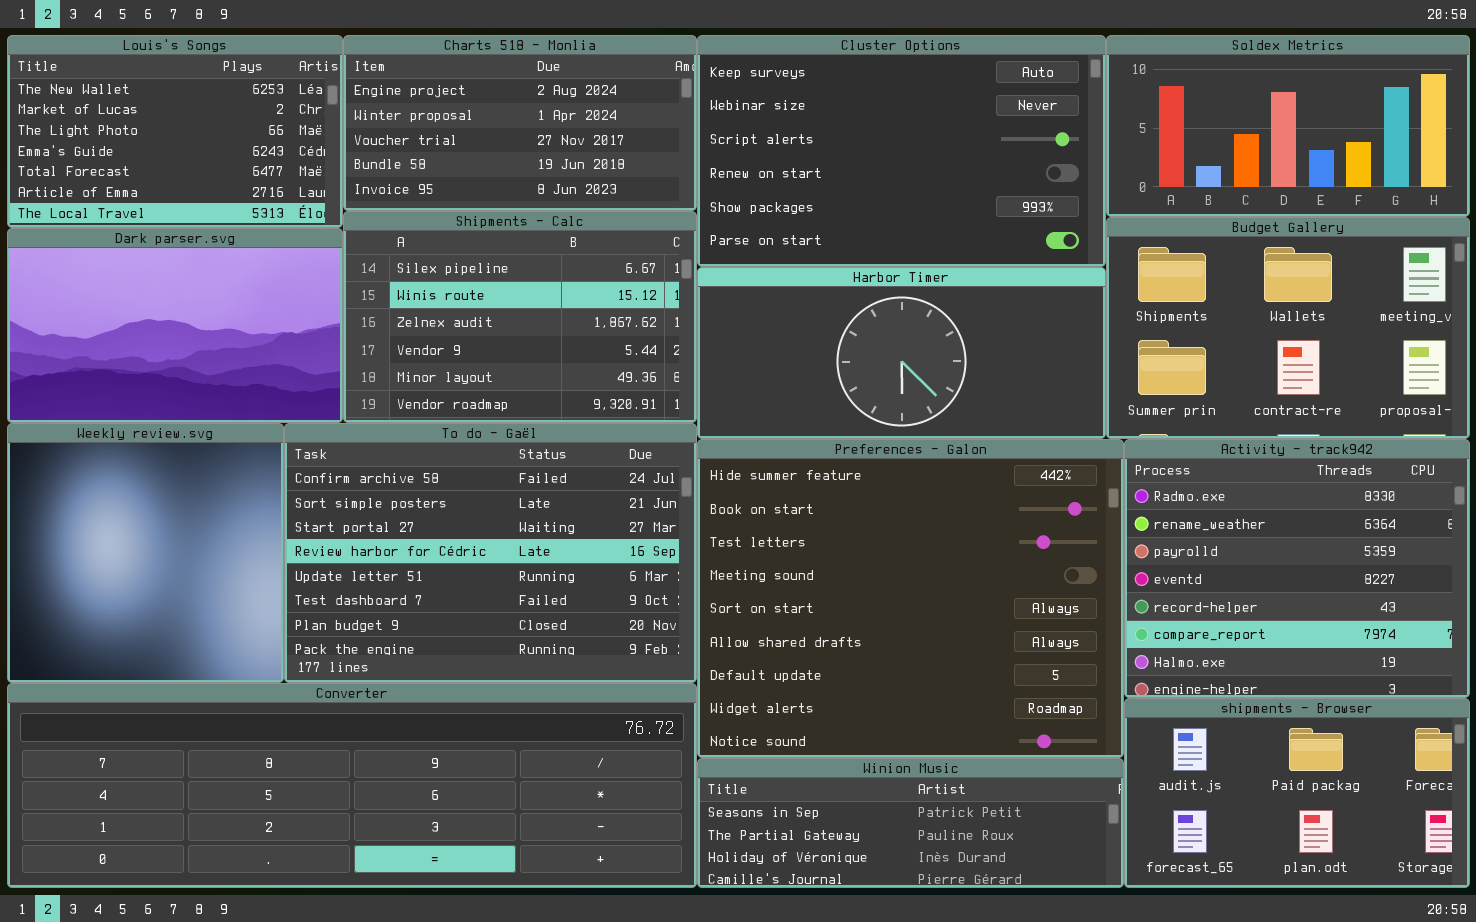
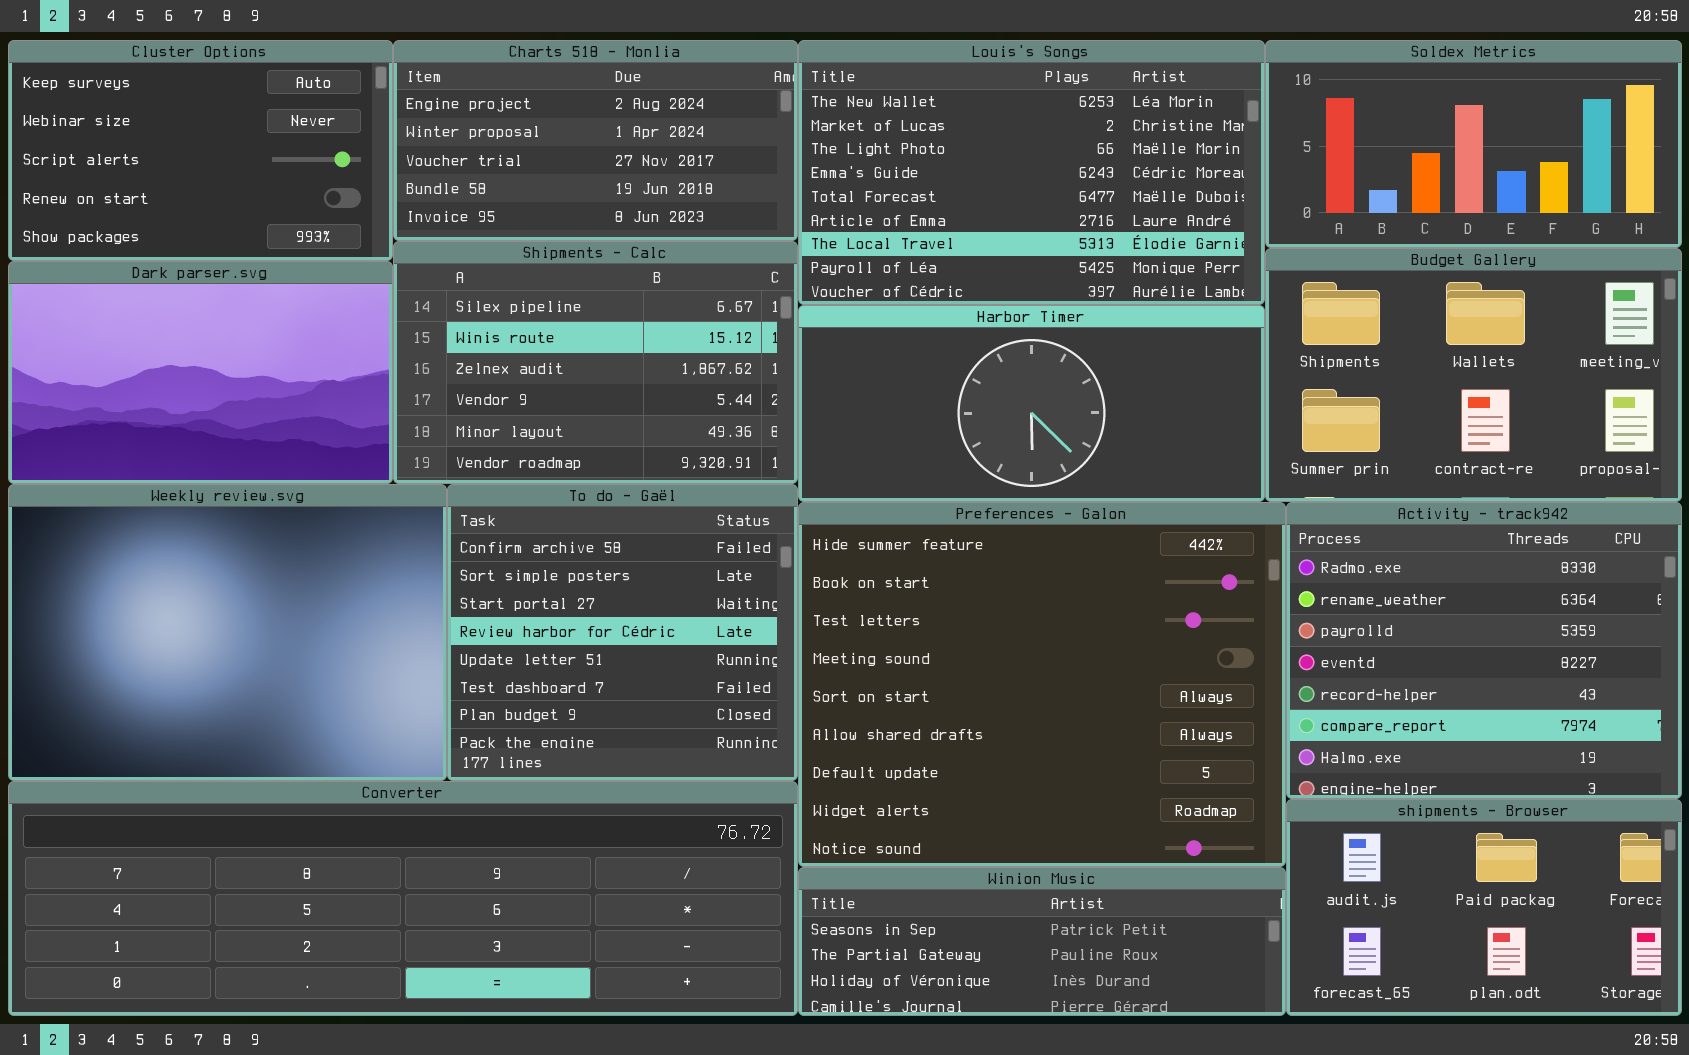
Louis's Songs: [7,35,343,228] -> [798,40,1265,305], moved, resized
Cluster Options: [697,35,1106,267] -> [8,40,393,261], moved, resized
Weekly review.svg: [7,423,284,683] -> [8,484,447,781], resized
To do - Gaël: [284,423,697,683] -> [447,484,798,781], resized

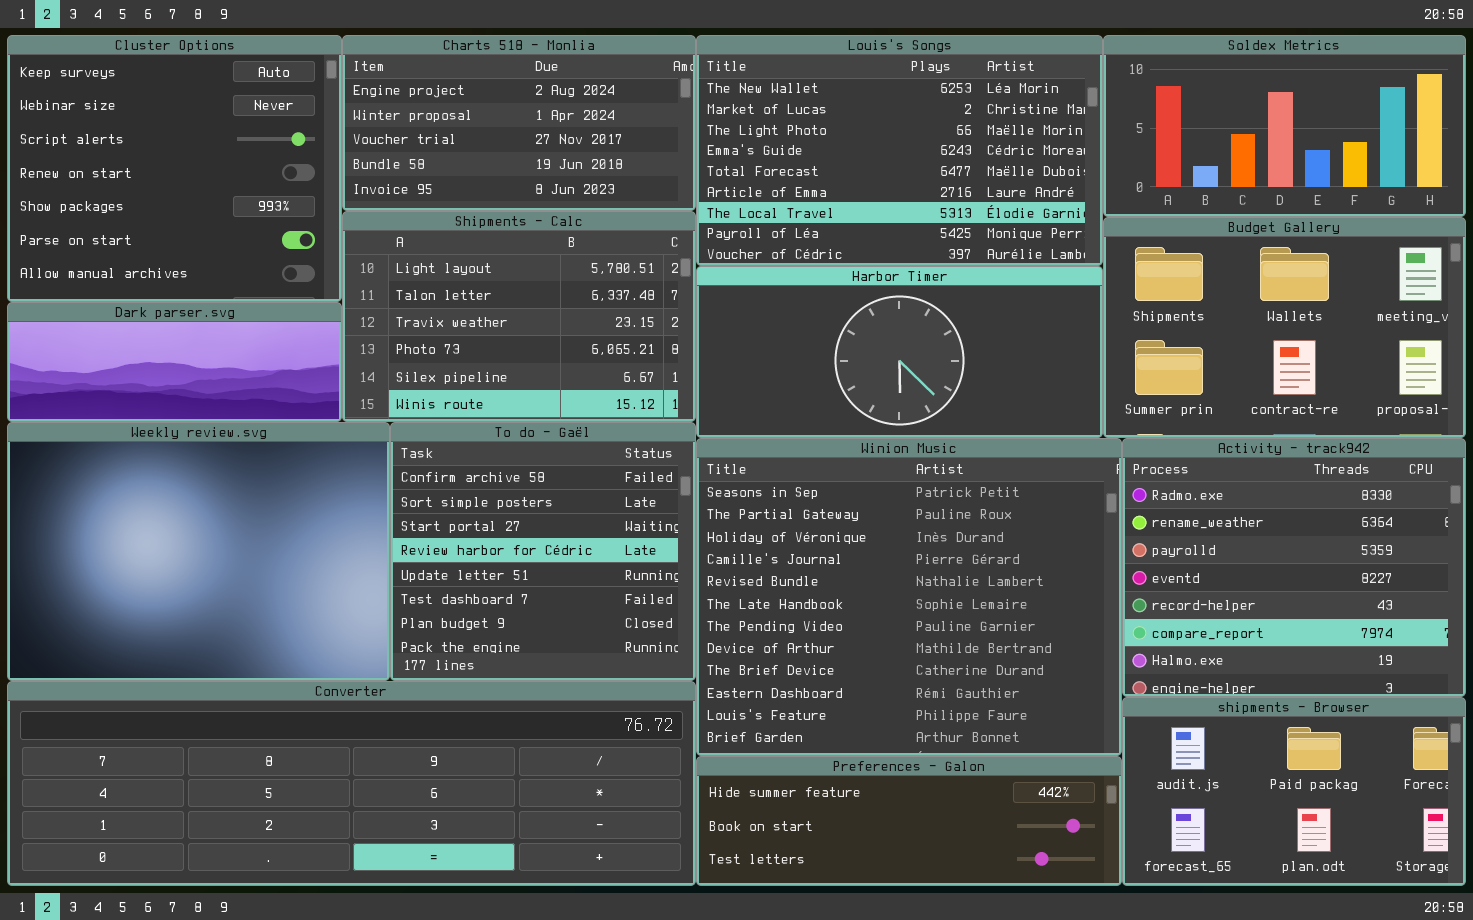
Cluster Options: [8,40,393,261] -> [7,35,342,302], resized
Shipments - Calc: [393,241,798,484] -> [342,211,696,422], scrolled up 4 rows
Dark parser.svg: [8,261,393,484] -> [7,302,342,422], resized
Preferences - Galon: [798,502,1286,867] -> [696,756,1122,886], moved, resized
Winion Music: [798,867,1286,1016] -> [696,438,1122,756], moved, resized

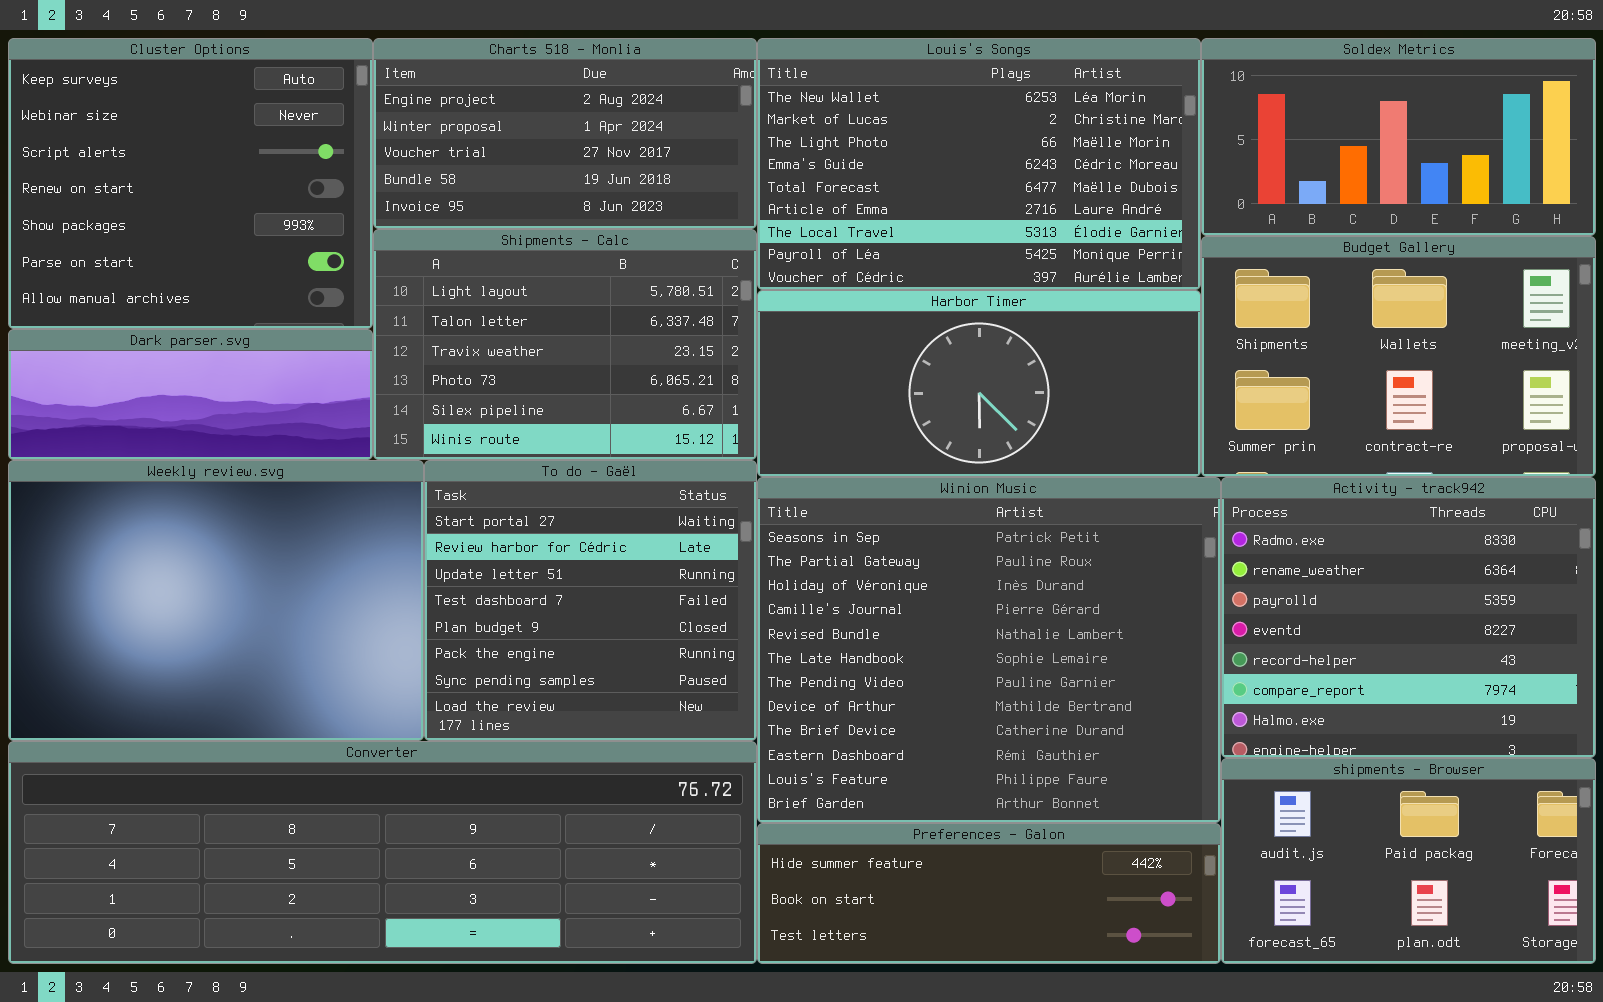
To do - Gaël: [390,422,696,681] -> [424,460,757,741], scrolled down 2 rows

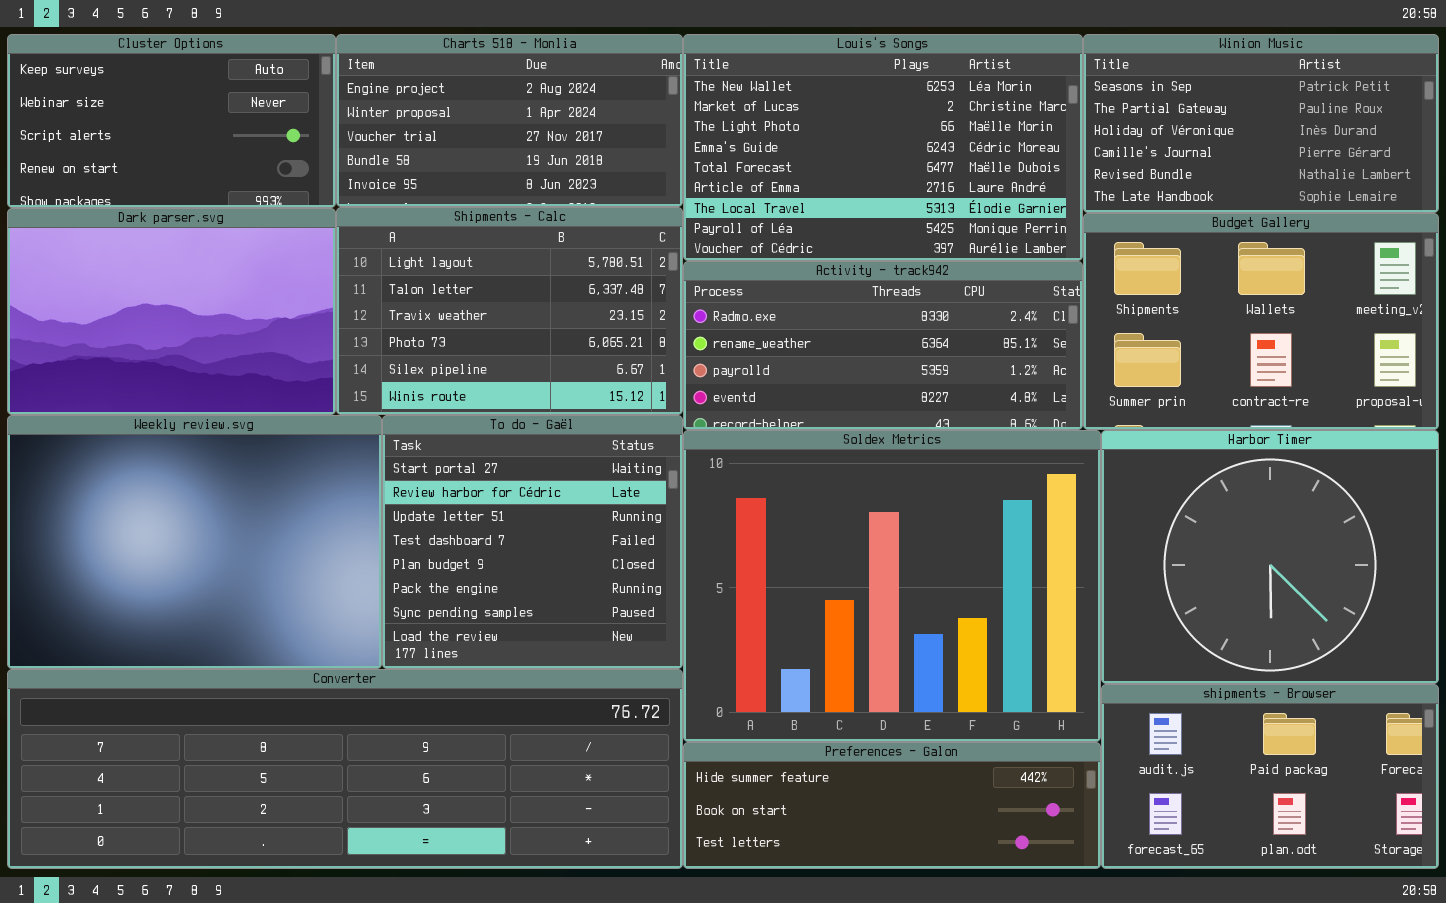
Cluster Options: [8,38,373,329] -> [7,34,336,208], resized
Soldex Metrics: [1201,38,1596,236] -> [683,430,1101,742], moved, resized
Harbor Timer: [757,290,1201,477] -> [1101,430,1439,684], moved, resized
Dark parser.svg: [8,329,373,460] -> [7,208,336,415], resized
Winion Music: [757,477,1221,823] -> [1083,34,1439,213], moved, resized
Activity - track942: [1221,477,1596,758] -> [683,261,1083,430], moved, resized

